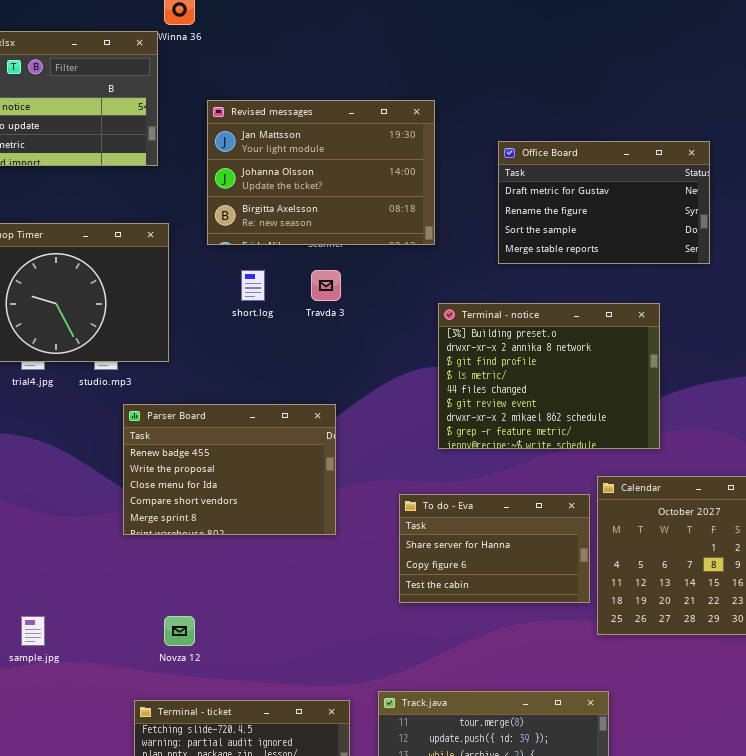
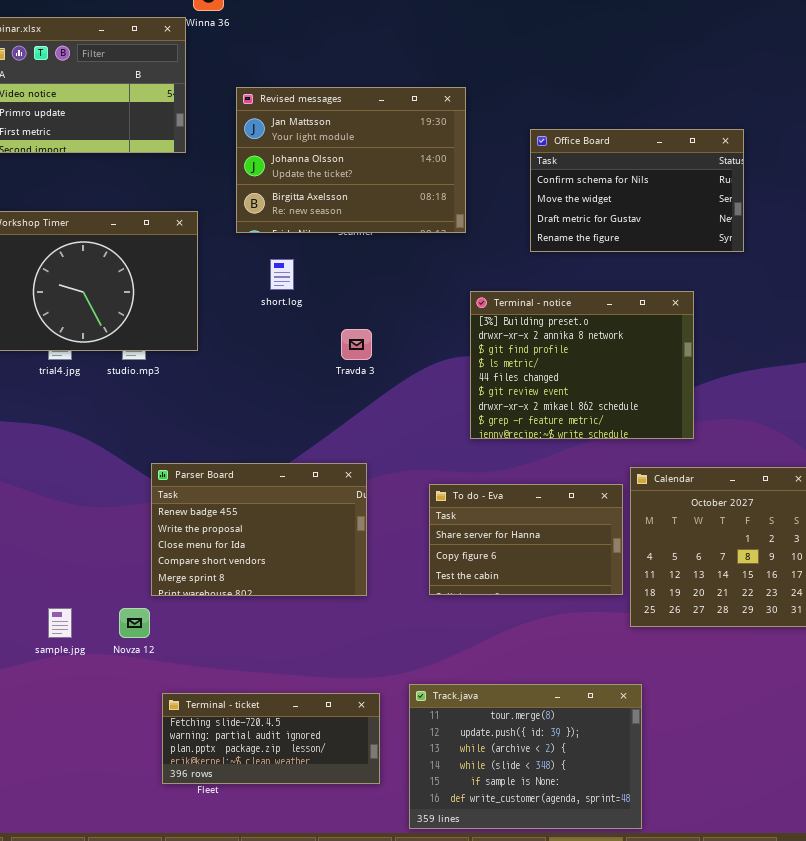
Office Board: [498,141,710,264] -> [530,129,744,252], scrolled up 2 rows
Travda 3: [311,270,341,301] -> [341,329,372,360], moved
Parser Board: [123,404,336,535] -> [151,463,367,596], moved
Novza 12: [164,616,195,646] -> [119,608,150,638], moved

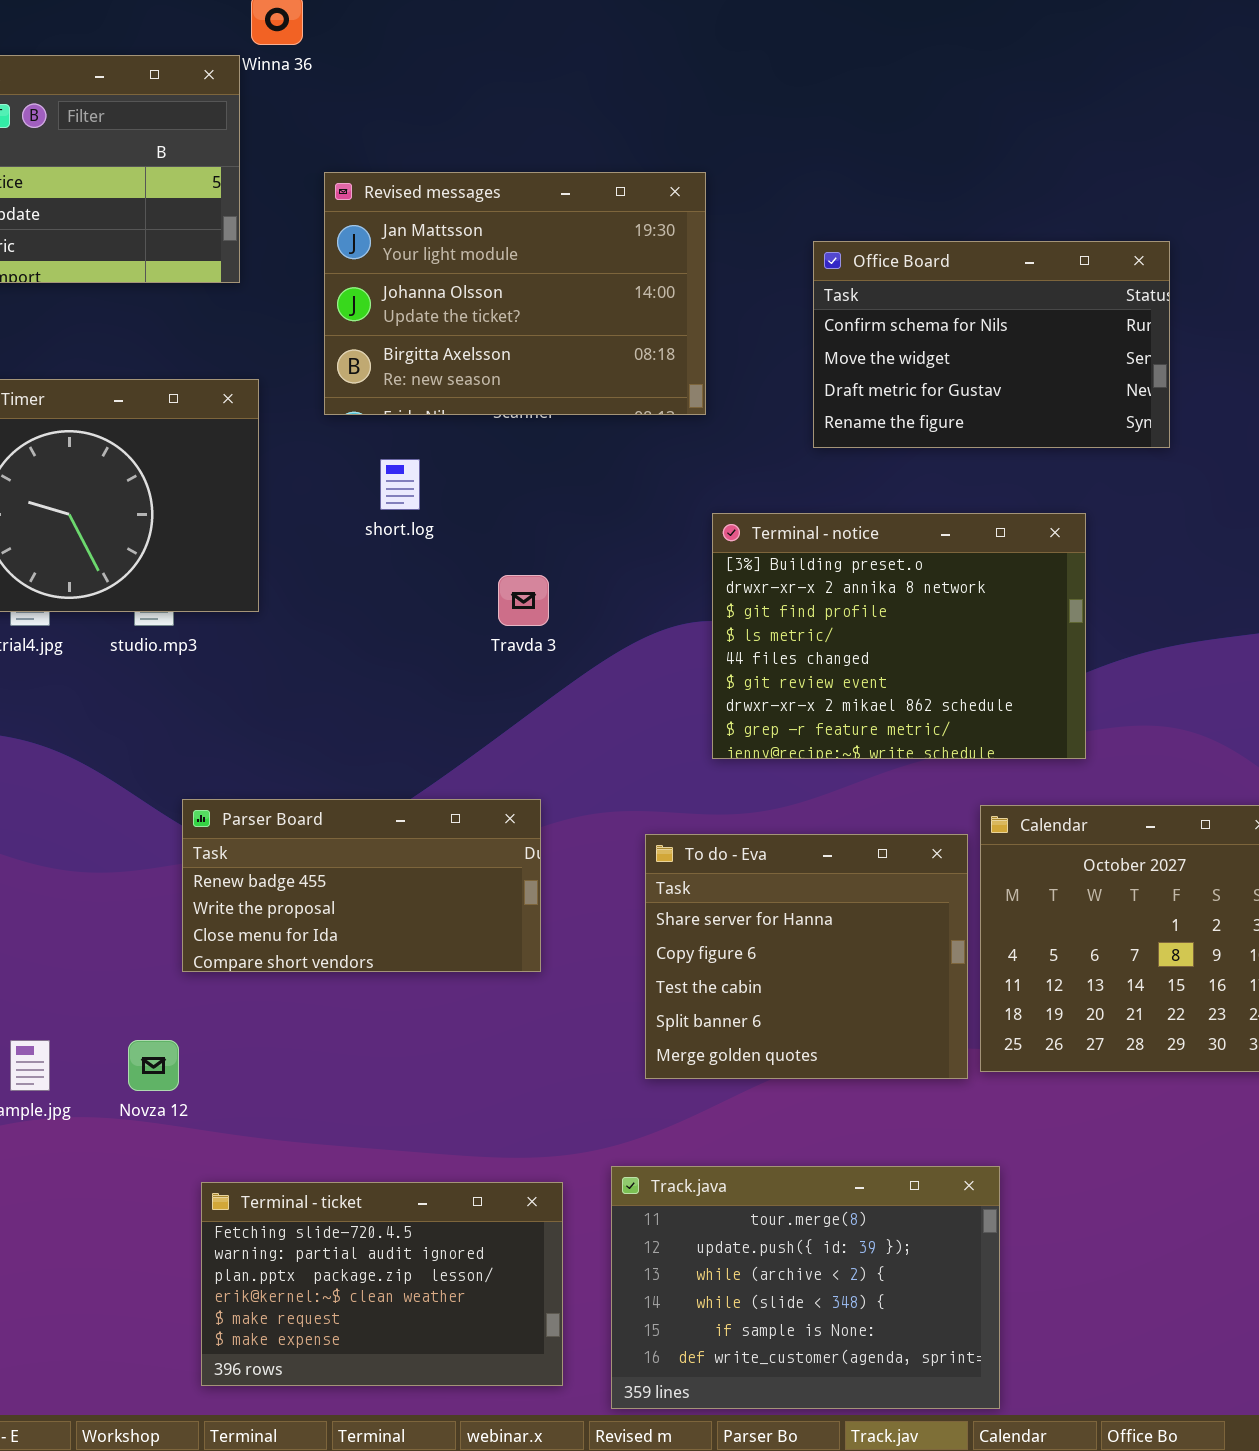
Parser Board: [151,463,367,596] -> [182,799,541,972], resized
To do - Eva: [429,484,623,595] -> [645,834,968,1079], resized
Terminal - ticket: [162,693,380,784] -> [201,1182,563,1386], resized

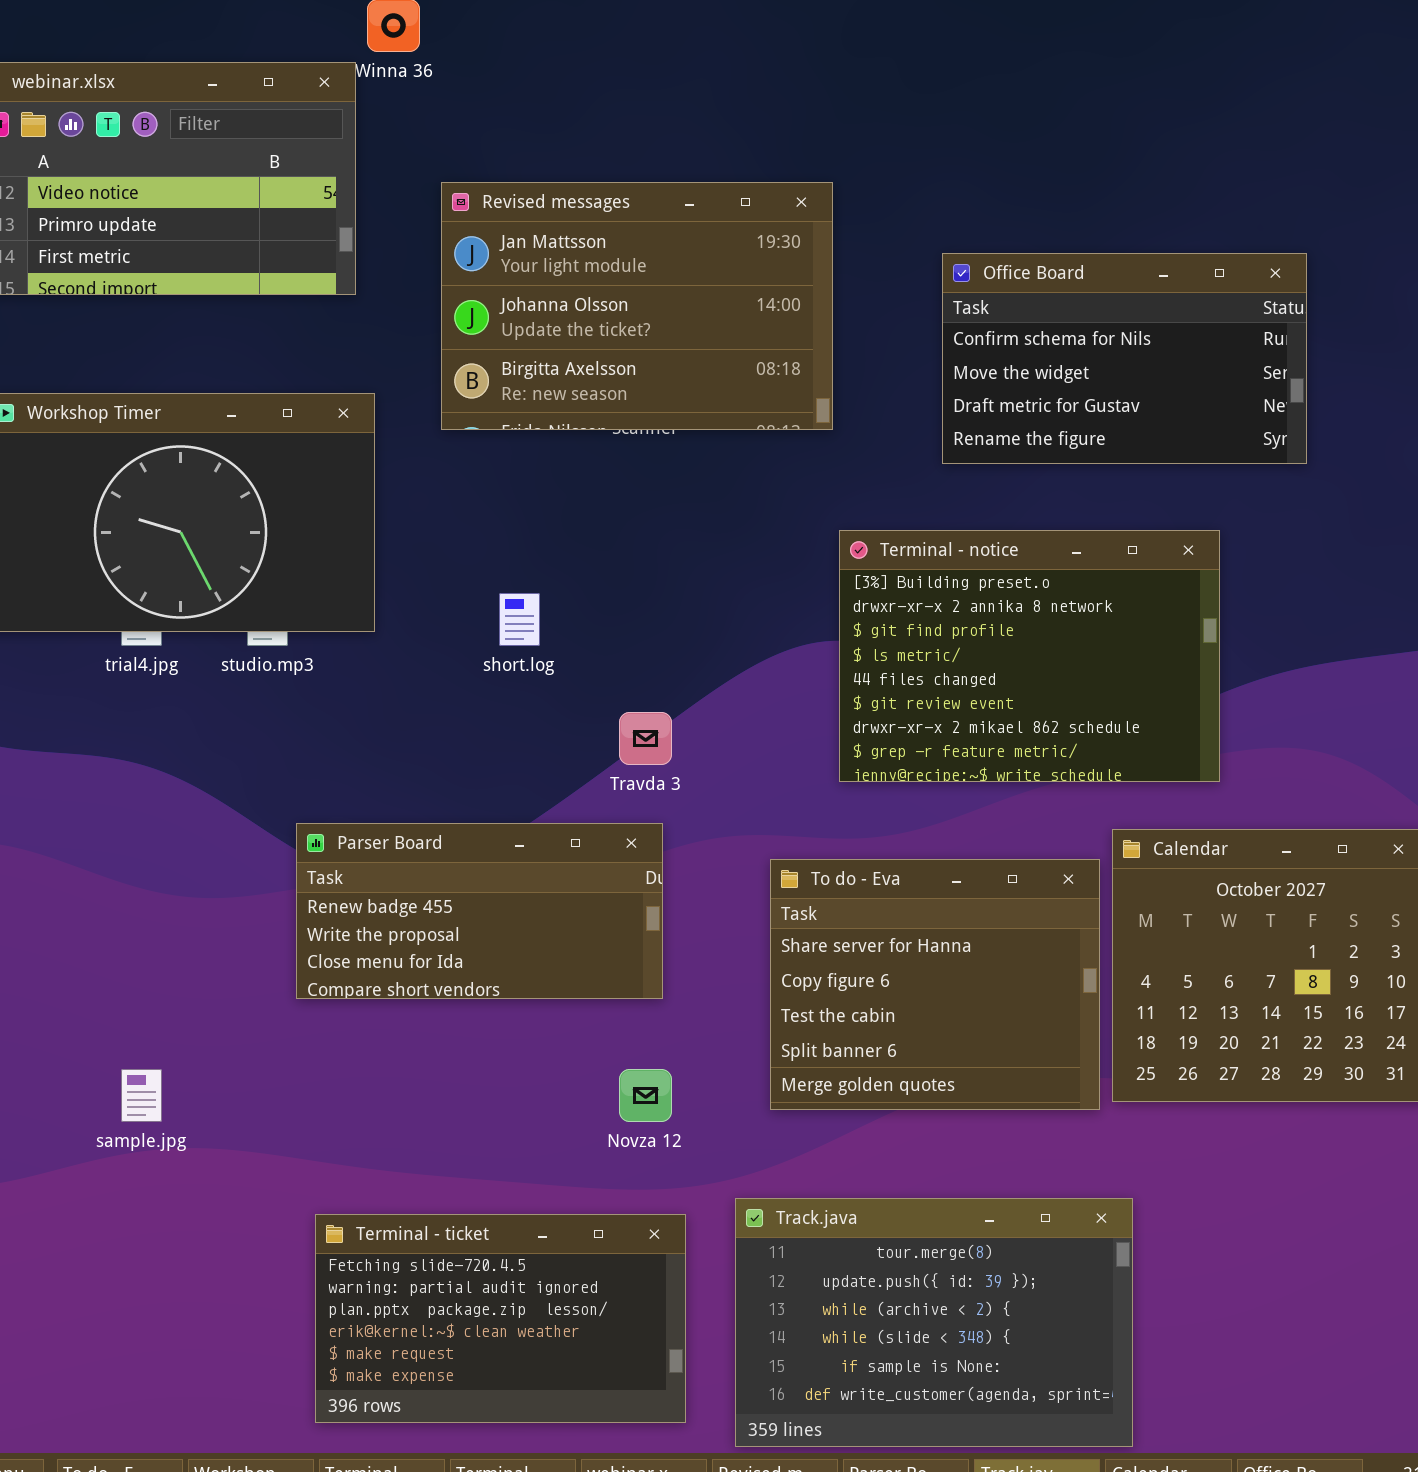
short.log: [380,459,420,510] -> [499,593,540,646], moved
Travda 3: [498,575,549,626] -> [619,712,672,765], moved
Novza 12: [128,1040,179,1091] -> [619,1069,672,1122], moved

